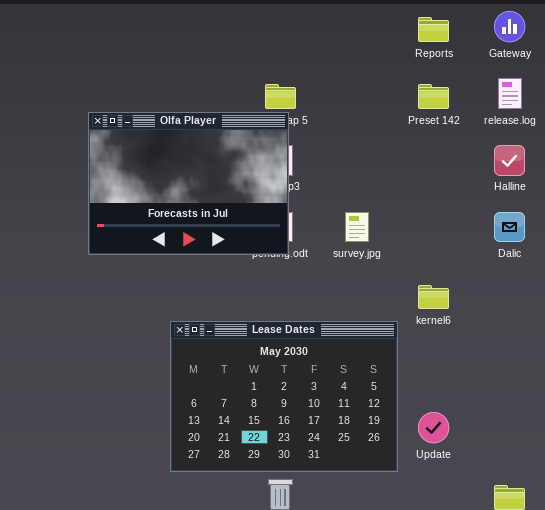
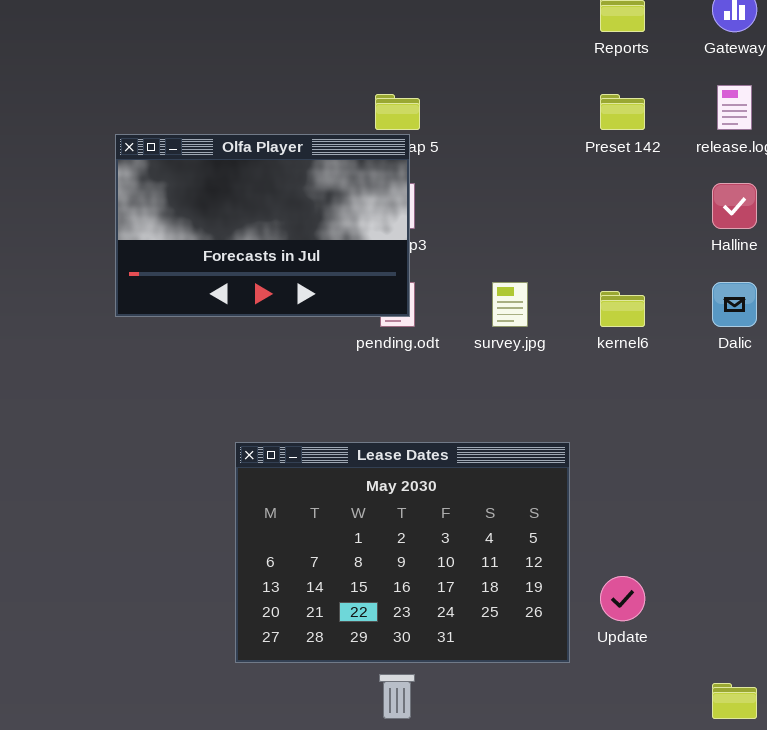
Olfa Player: [88,112,289,255] -> [115,134,410,317], resized
kernel6: [418,285,449,309] -> [600,291,645,327], moved

